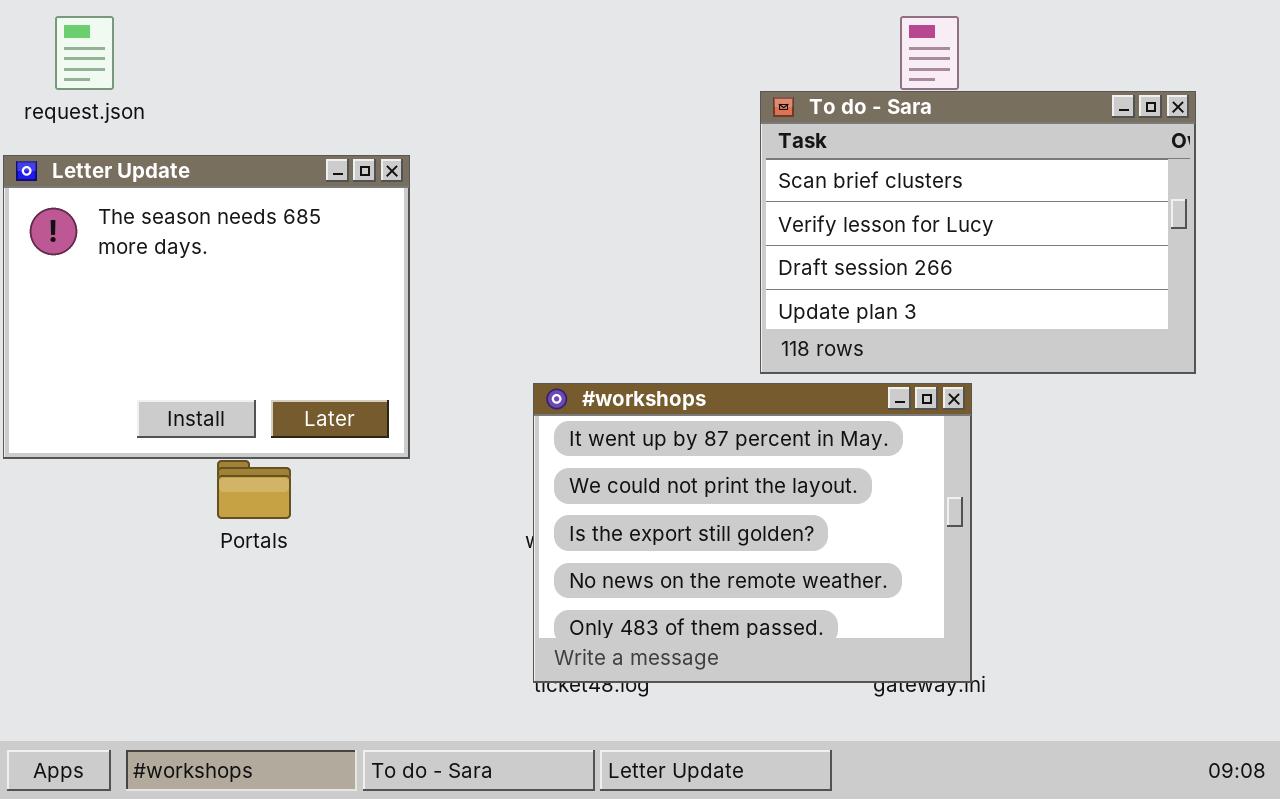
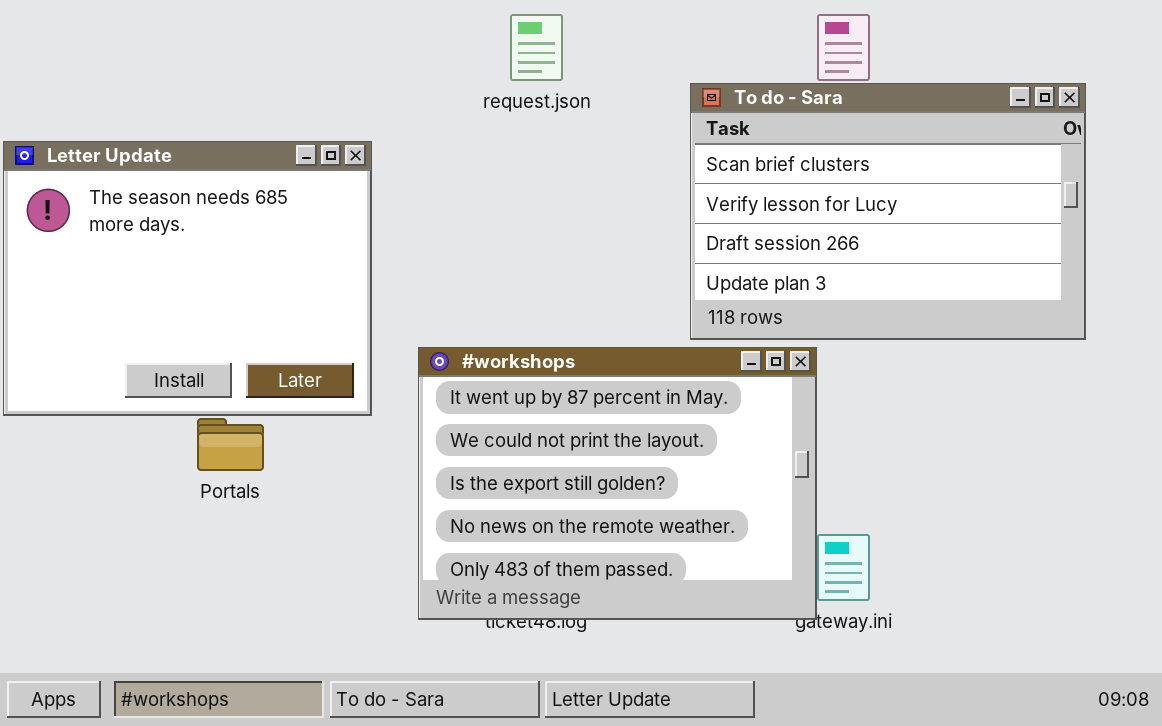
request.json: [55,16,114,90] -> [510,14,563,81], moved
#workshops: [533,383,972,683] -> [418,347,817,620], moved

